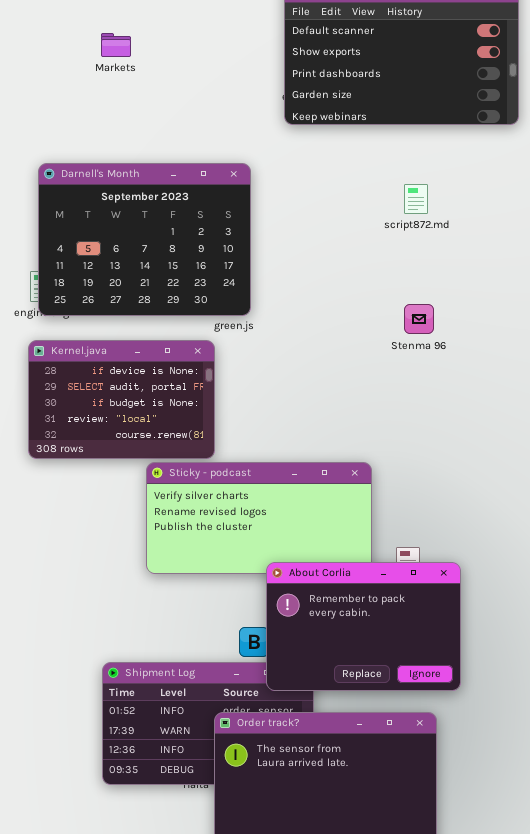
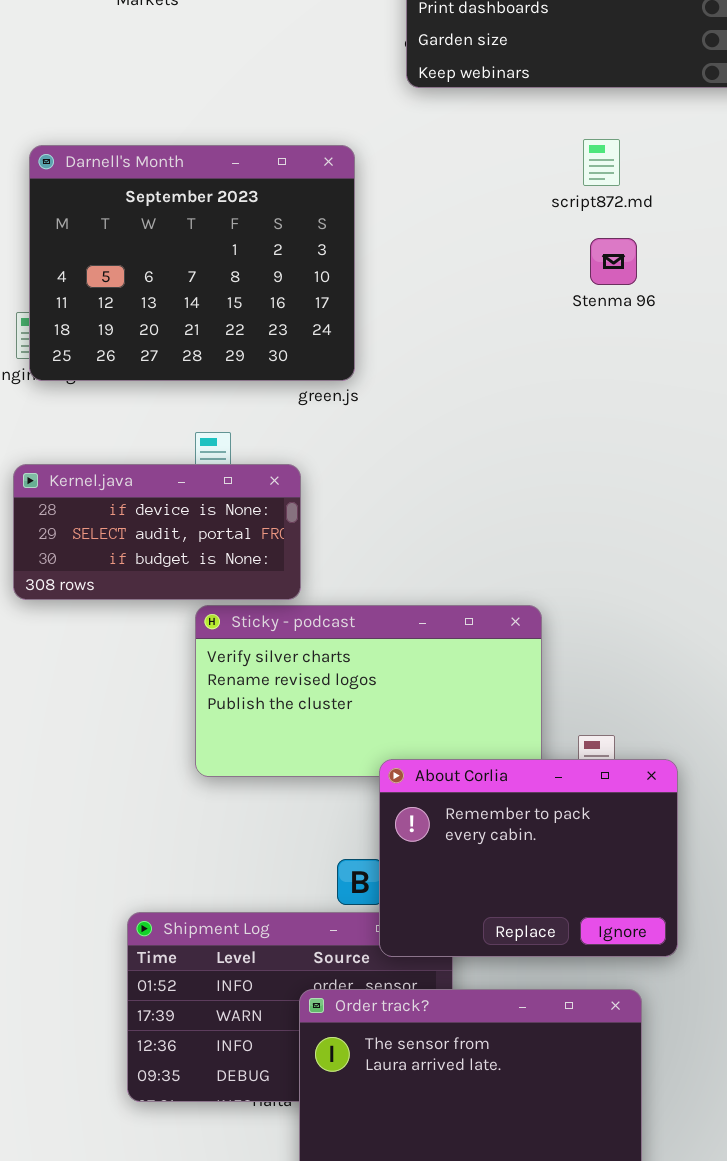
script872.md: [404,184,428,214] -> [583,139,620,186], moved
Stenma 96: [404,304,434,334] -> [590,238,637,285], moved
Kernel.java: [28,340,215,459] -> [13,464,301,600], resized

